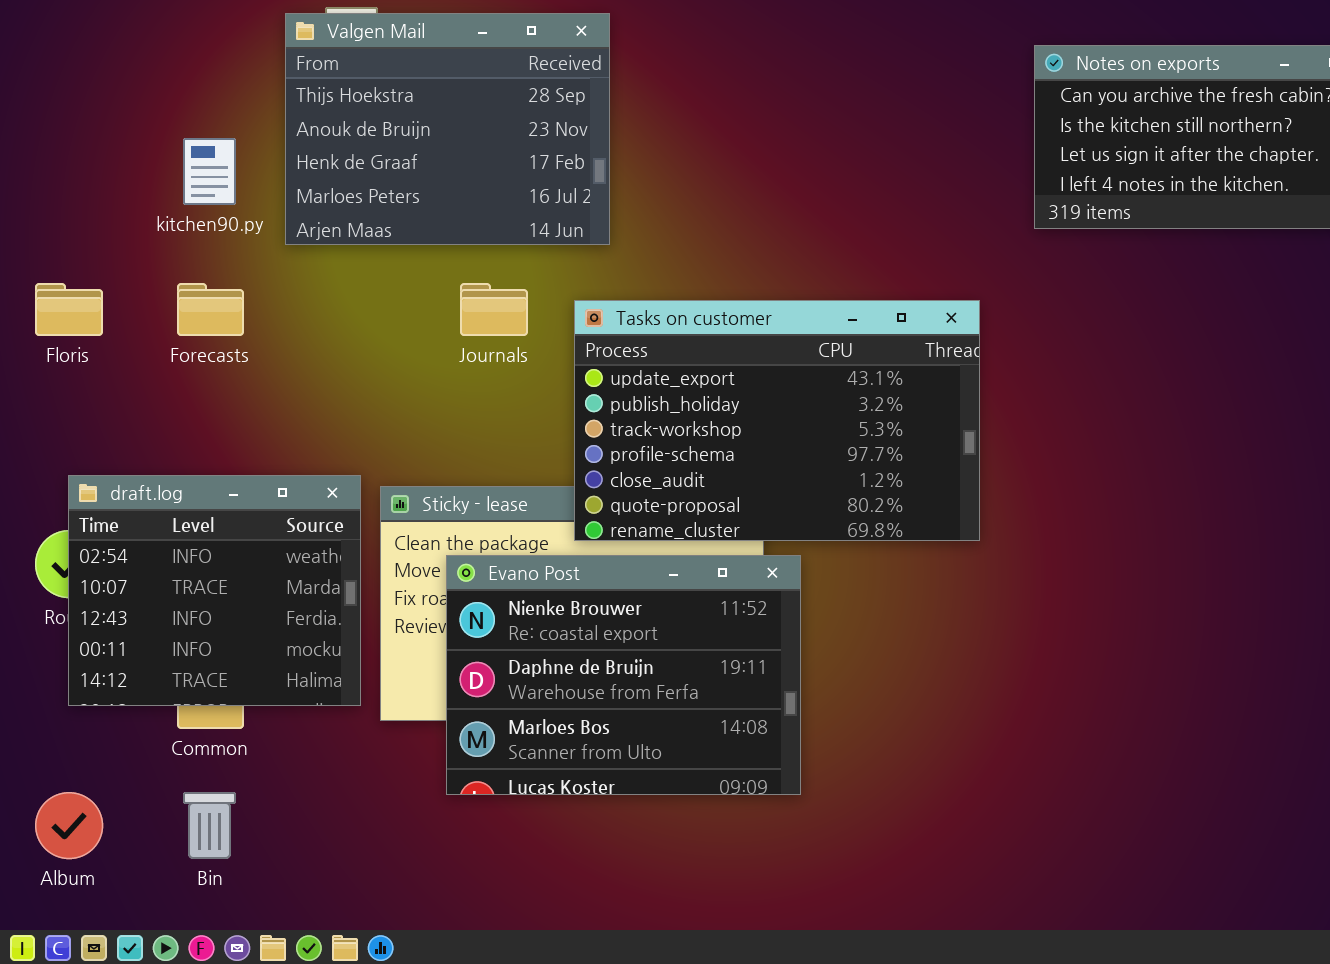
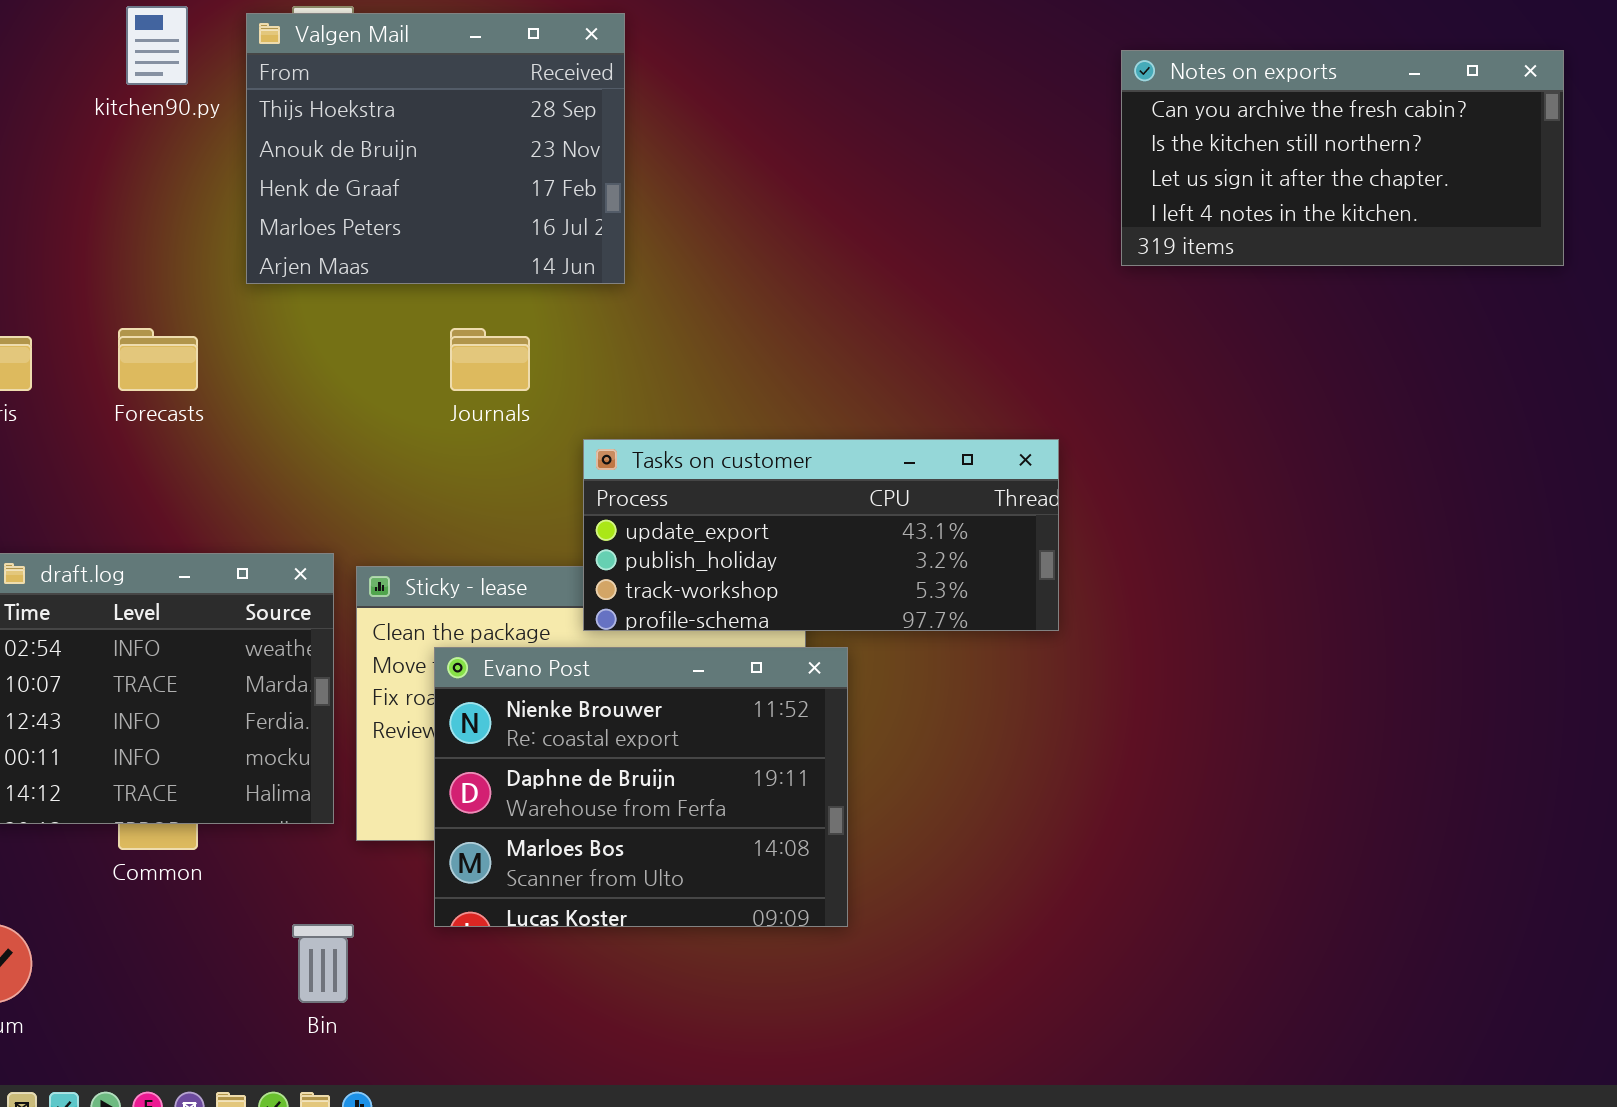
kitchen90.py: [183,138,236,205] -> [126,6,188,85], moved
Tasks on customer: [574,300,980,541] -> [583,439,1059,631], resized
Bin: [183,792,236,859] -> [292,924,354,1003], moved

